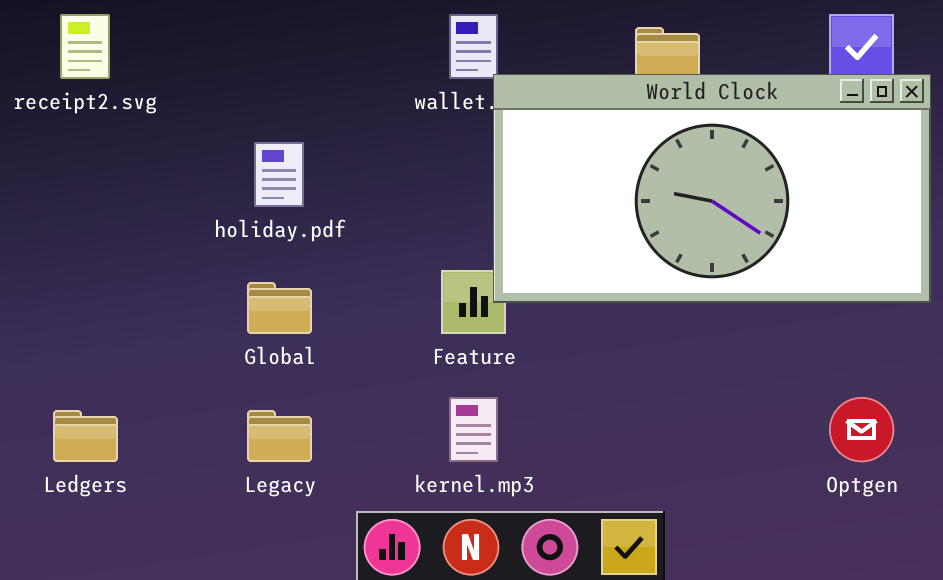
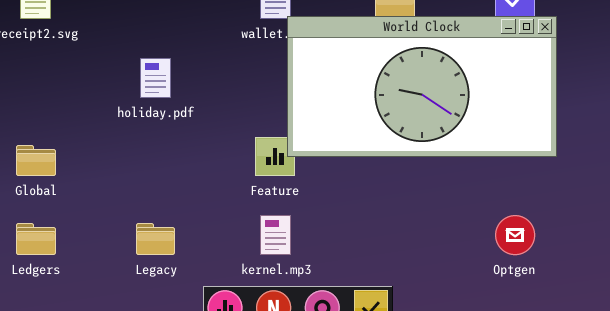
Global: [247,282,312,334] -> [16,145,56,176], moved

